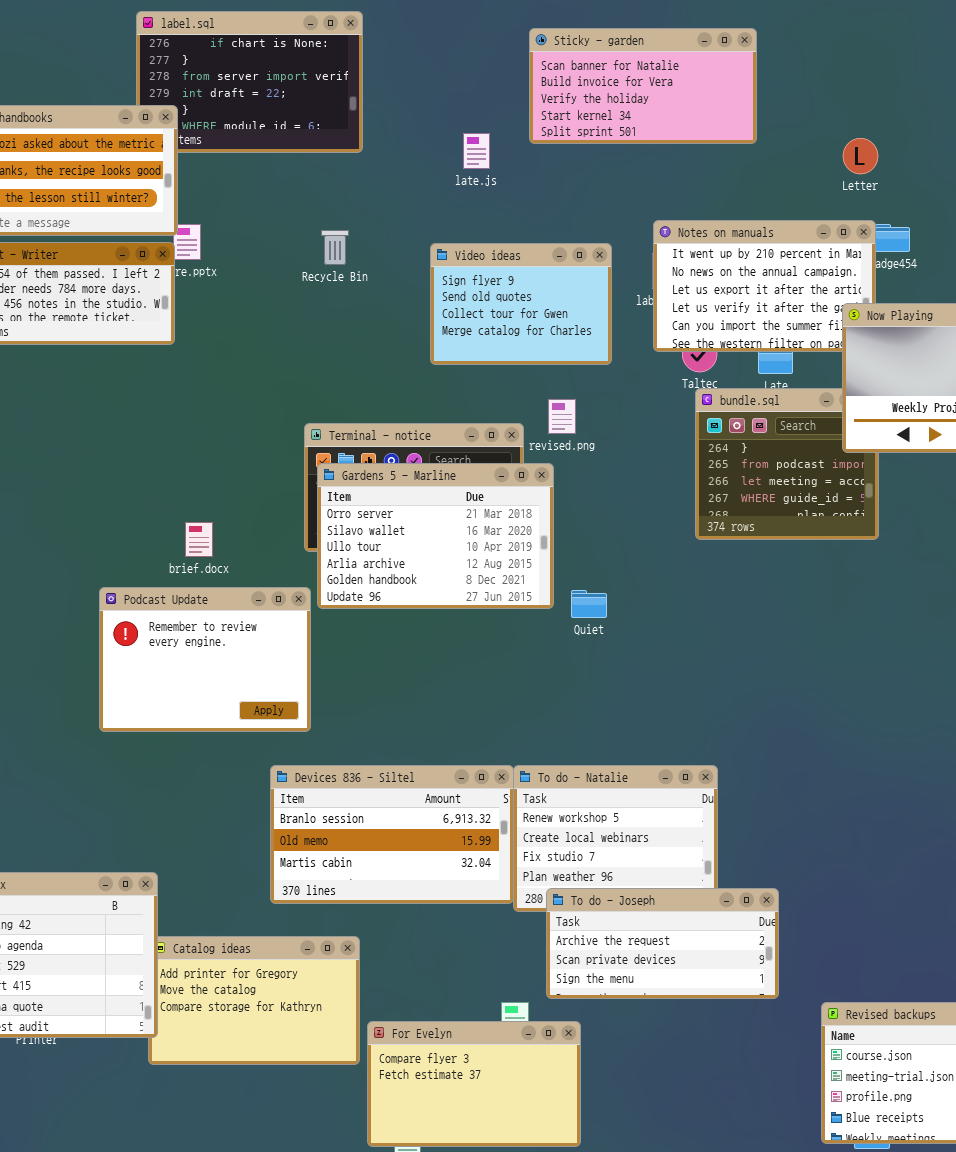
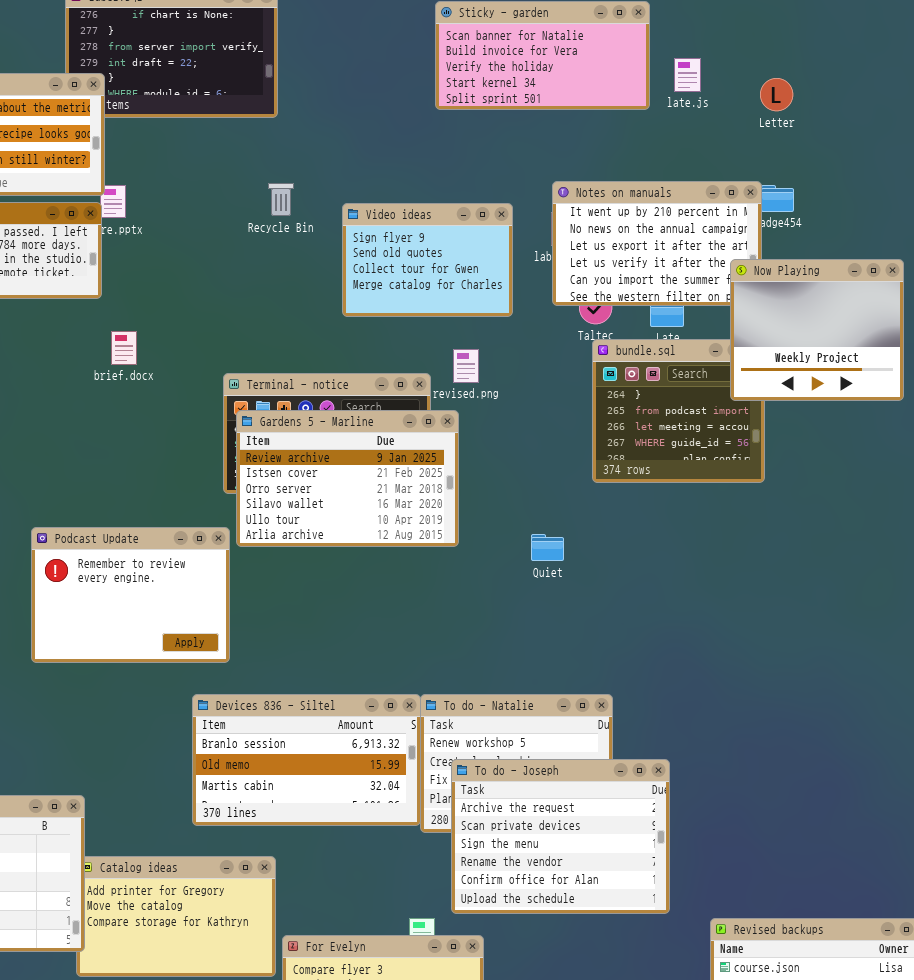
late.js: [463,133,490,169] -> [674,58,701,92], moved
Letter: [843,138,878,174] -> [760,78,793,111], moved
Recycle Bin: [321,230,349,265] -> [268,183,294,216], moved
Gardens 5 - Marline: [317,463,554,609] -> [236,410,459,547], scrolled up 2 rows
brief.docx: [185,522,213,557] -> [111,331,137,365], moved
Quiet: [571,590,607,618] -> [531,534,564,561], moved
To do - Joseph: [546,888,779,999] -> [451,759,670,914], resized

